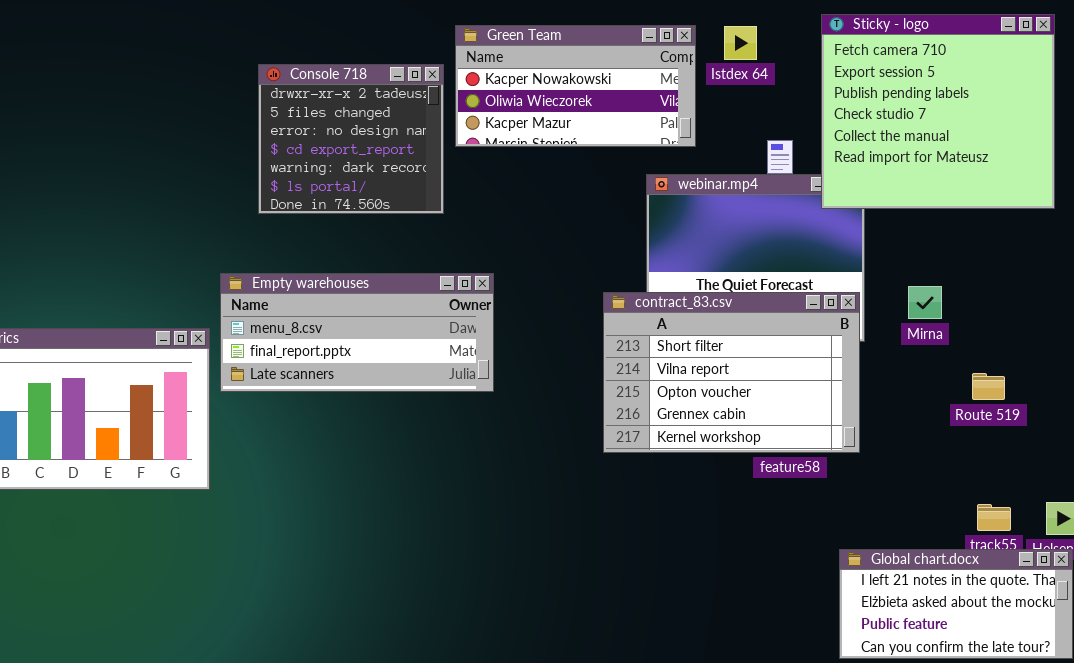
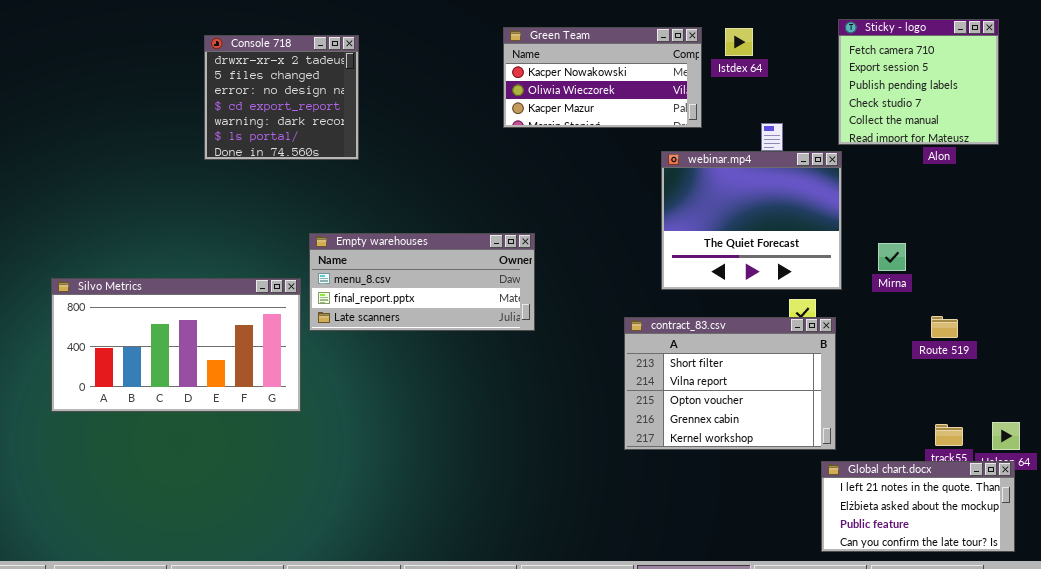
Sticky - logo: [821,14,1055,209] -> [838,19,999,145], resized
Console 718: [258,64,444,214] -> [204,35,359,160], moved
contract_83.csv: [603,292,860,453] -> [624,317,836,450], moved

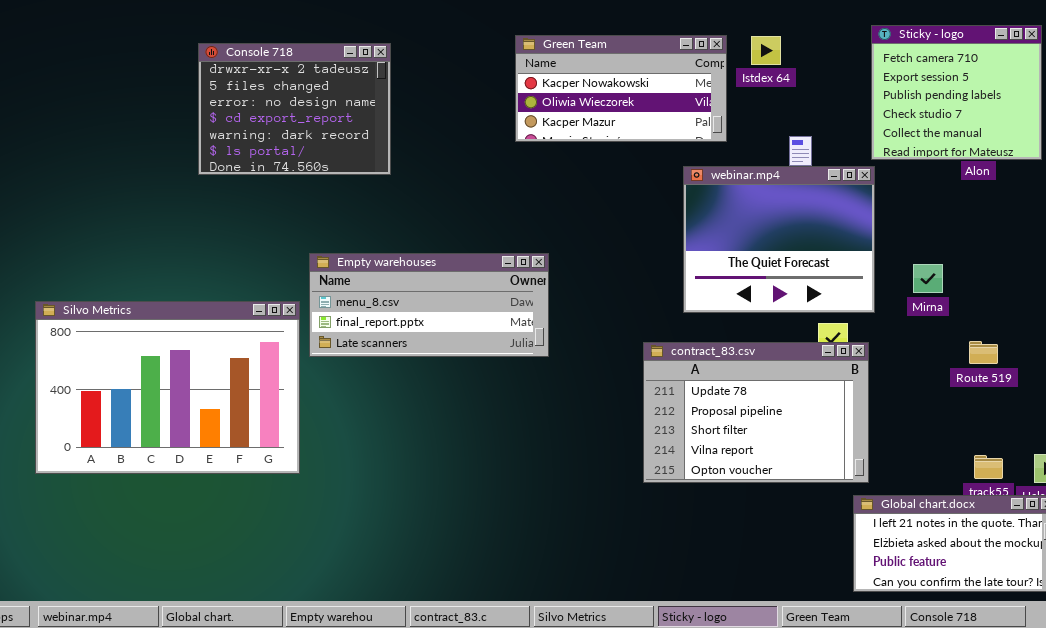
Console 718: [204,35,359,160] -> [198,43,391,175], resized
Silvo Metrics: [51,278,301,412] -> [35,301,300,474], resized
contract_83.csv: [624,317,836,450] -> [643,342,869,483], scrolled up 2 rows

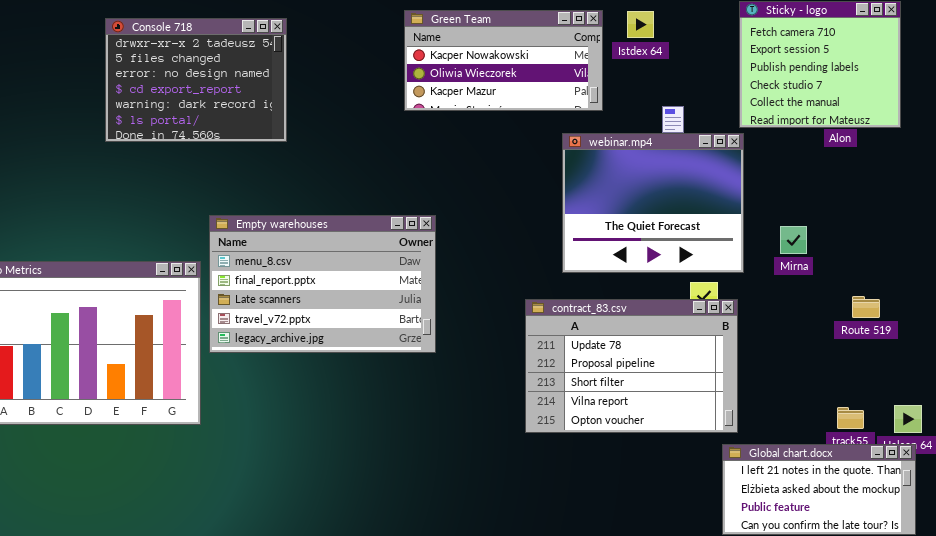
Empty warehouses: [309,253,549,357] -> [209,215,436,353], resized
Route 519: [969,341,998,364] -> [852,296,880,318], moved

